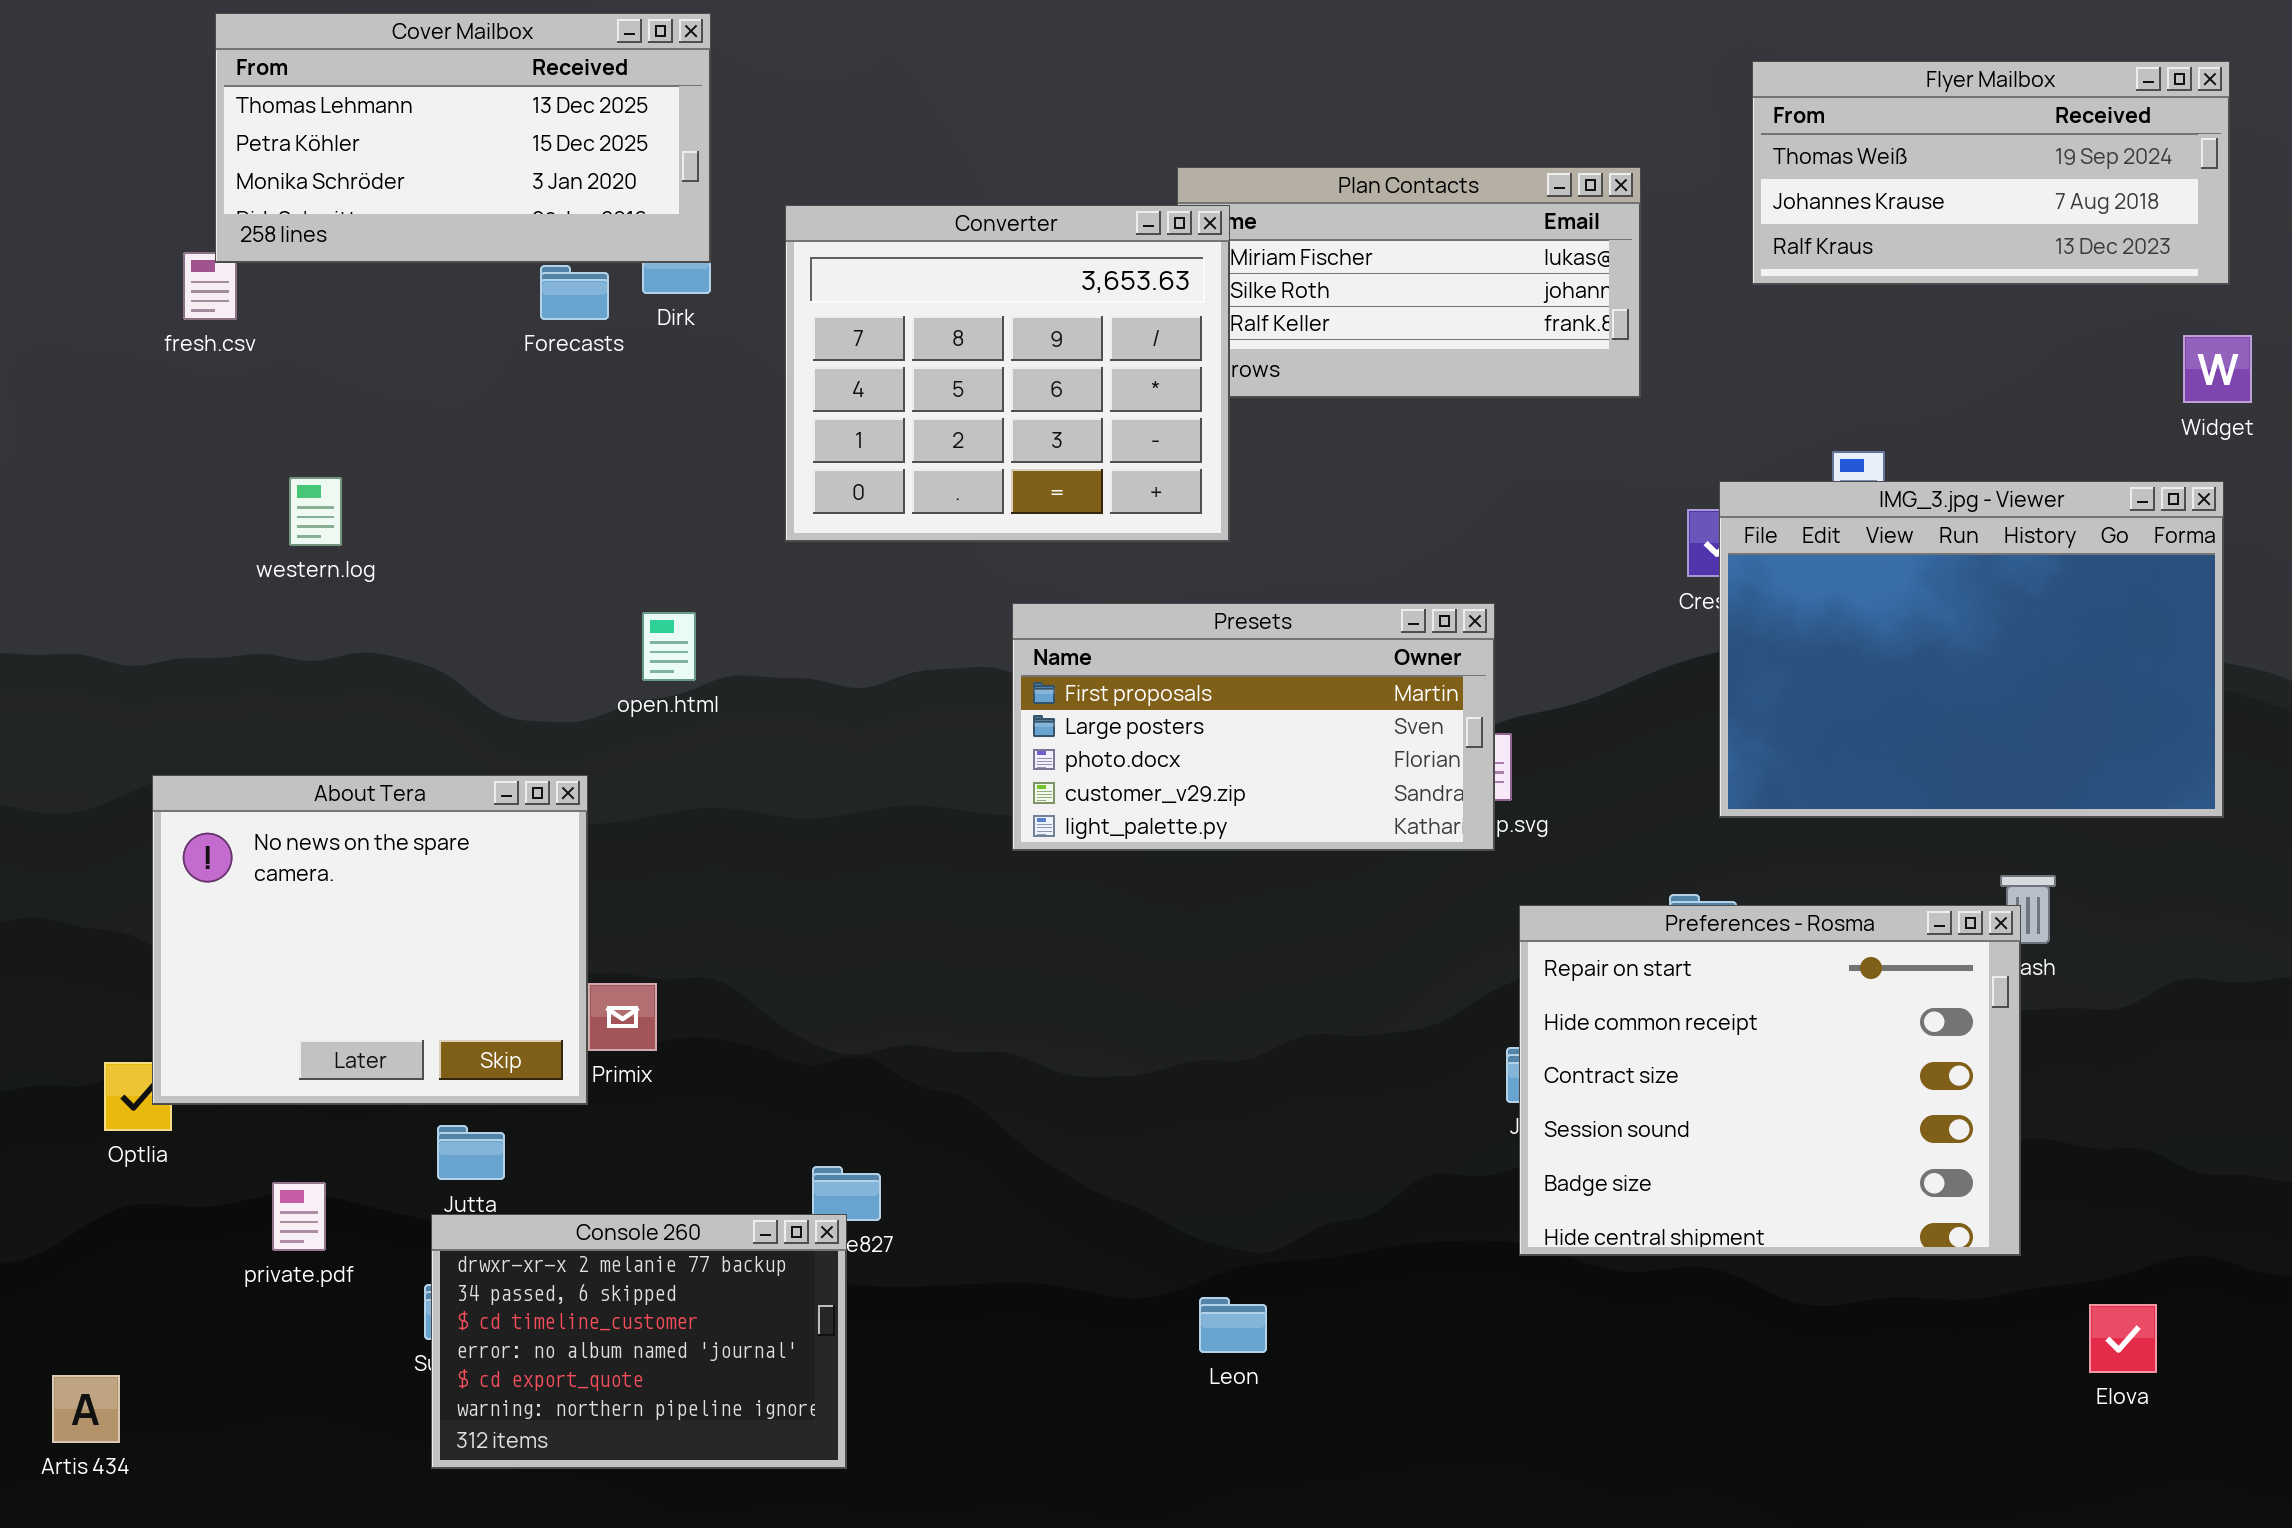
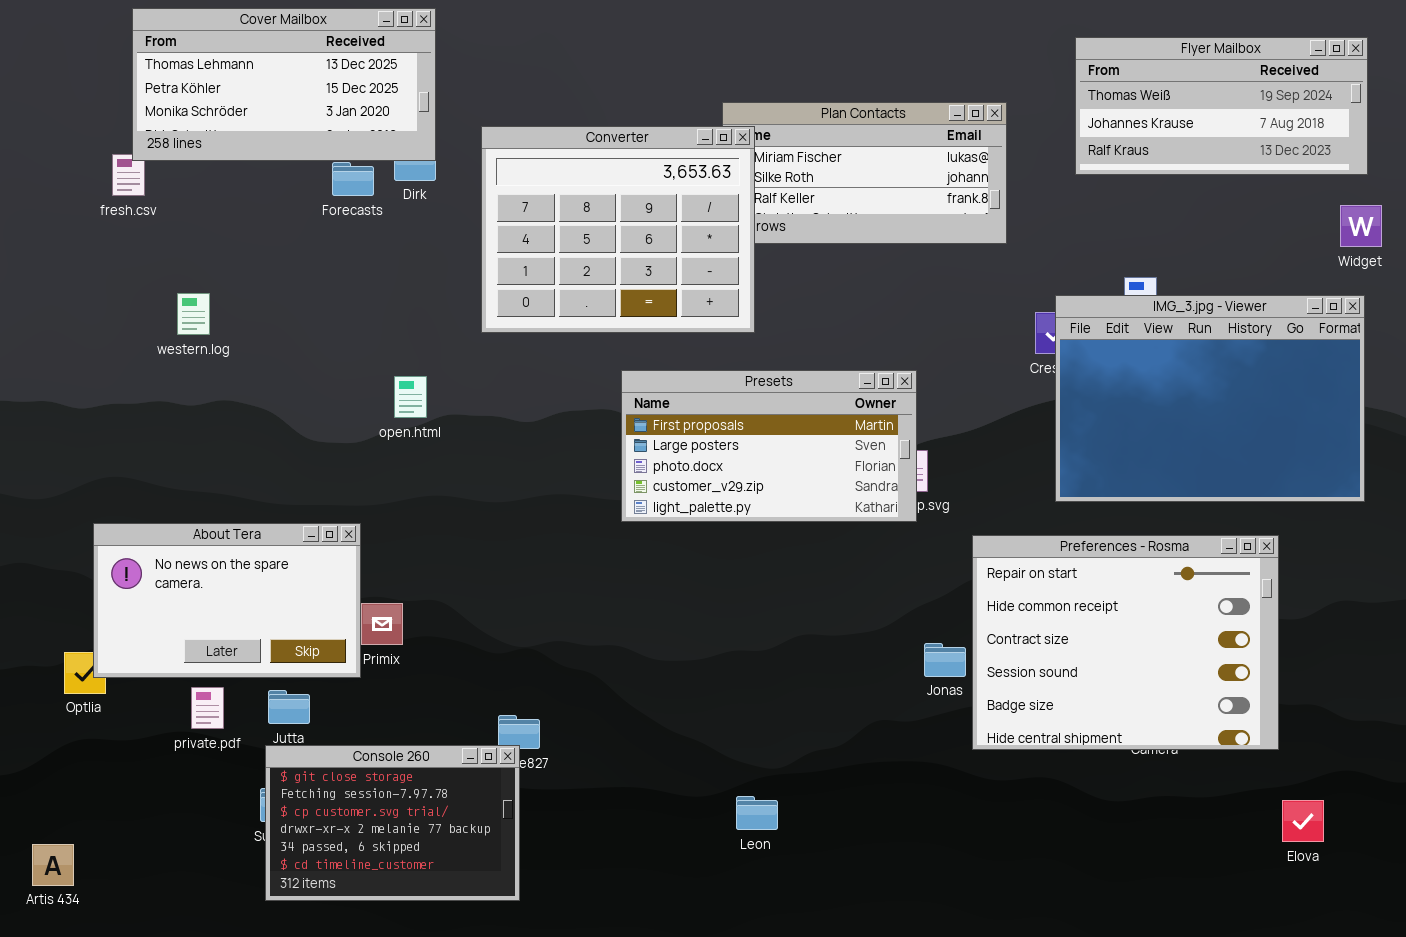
About Tera: [152,775,588,1105] -> [93,523,361,678], resized
Preferences - Rosma: [1519,905,2021,1256] -> [972,535,1279,750], moved
private.pdf: [272,1182,326,1251] -> [191,687,224,729], moved
Console 260: [431,1214,847,1469] -> [265,745,520,901], scrolled up 3 rows

